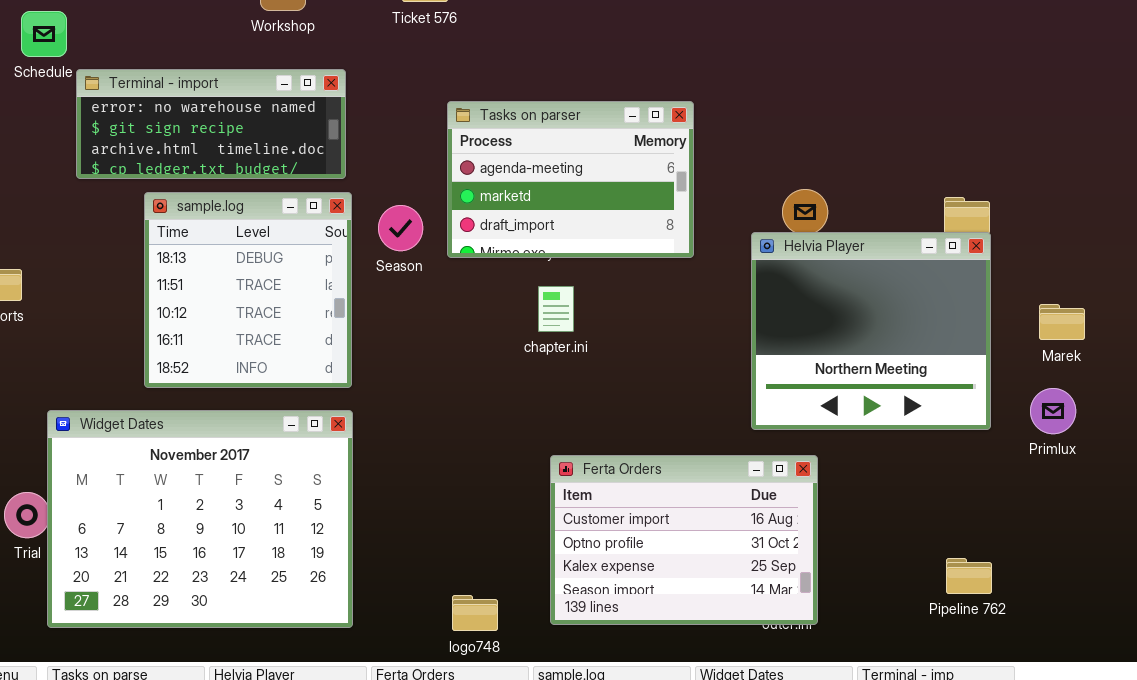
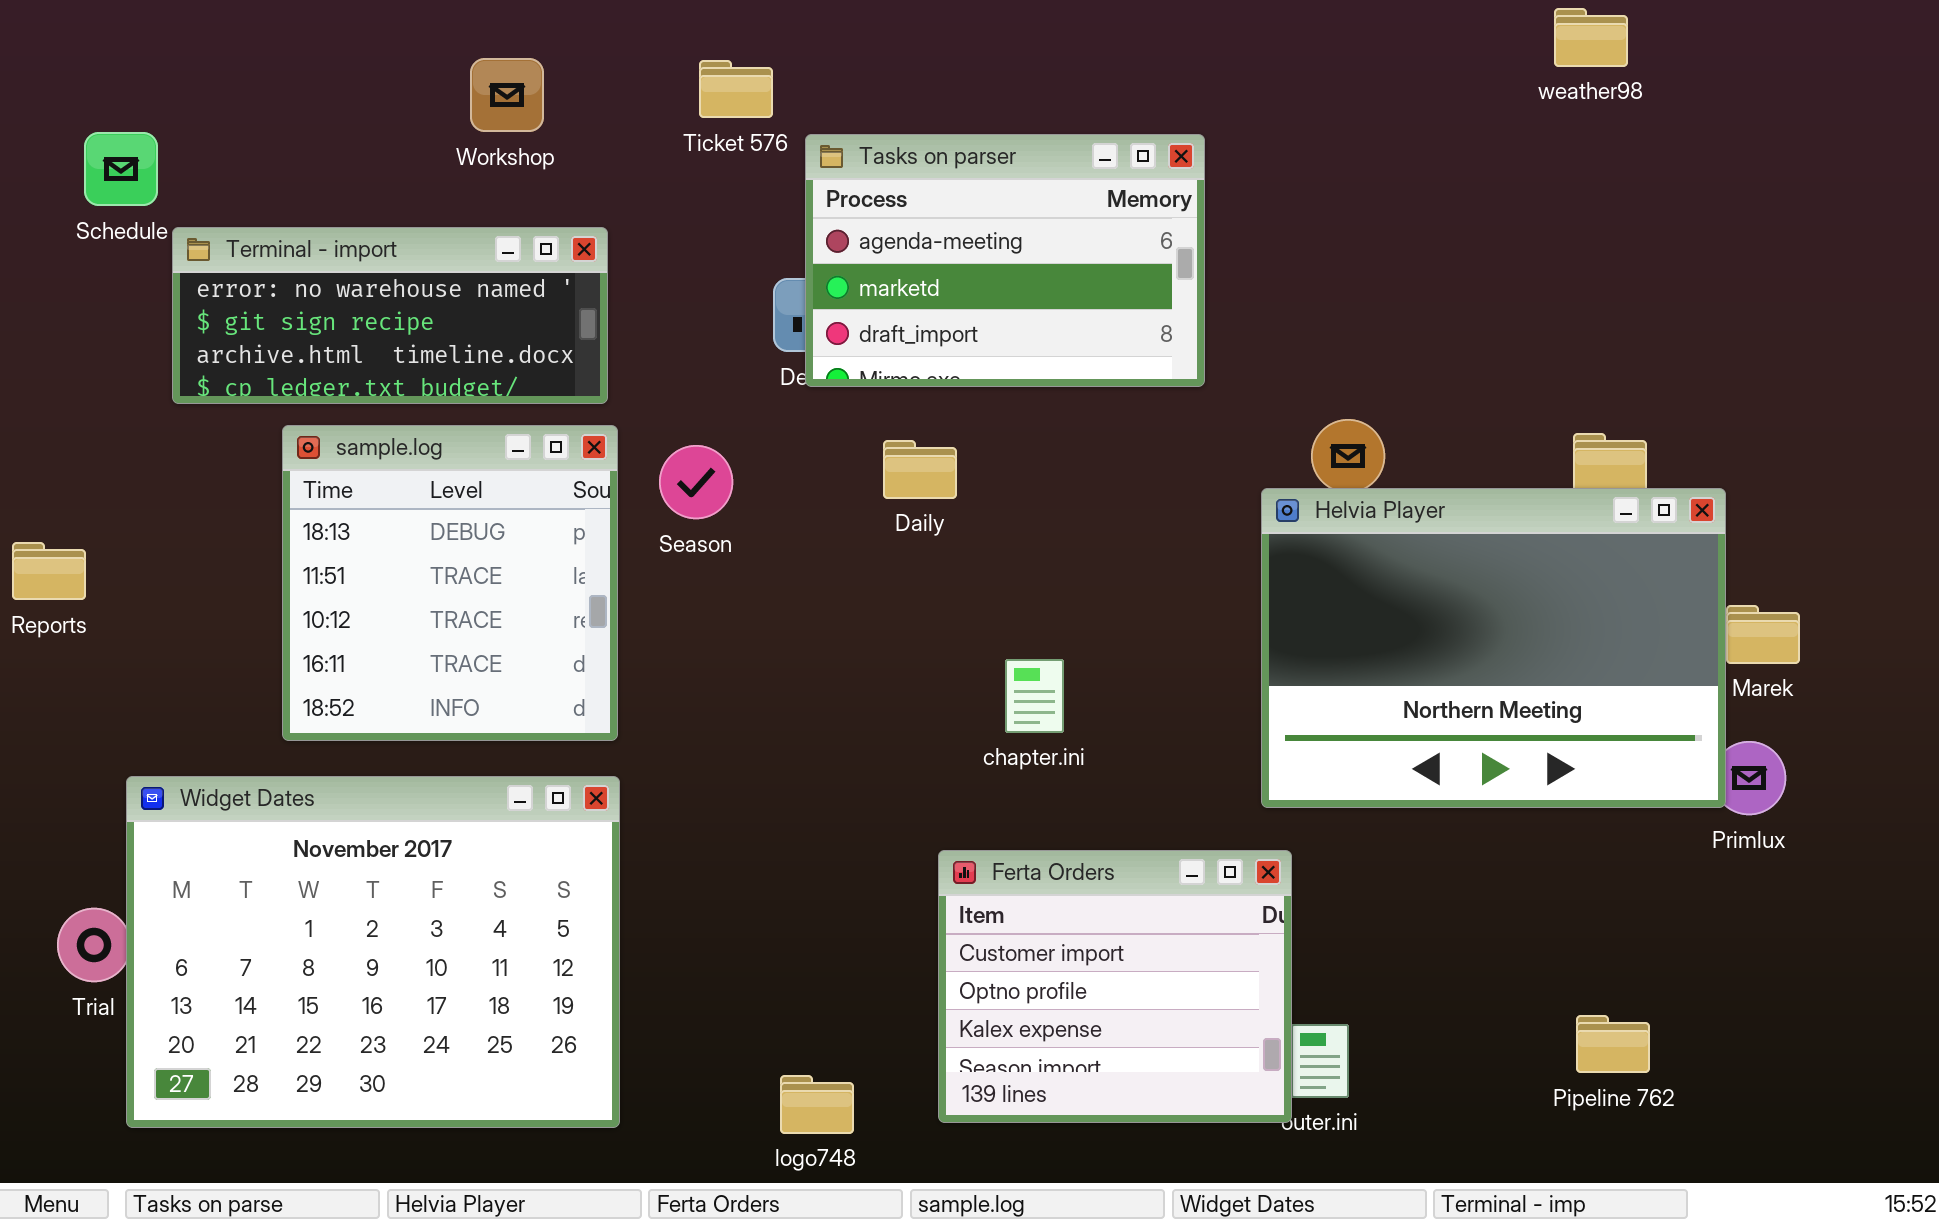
Tasks on parser: [447,101,694,258] -> [805,134,1205,387], moved
Helvia Player: [751,232,991,430] -> [1261,488,1726,808], resized
chapter.ini: [538,286,574,332] -> [1005,659,1064,733], moved
Ferta Orders: [550,455,818,625] -> [938,850,1292,1123], resized

